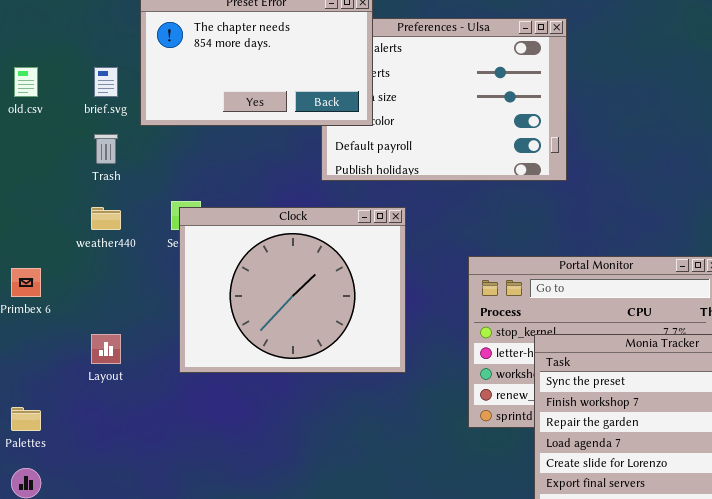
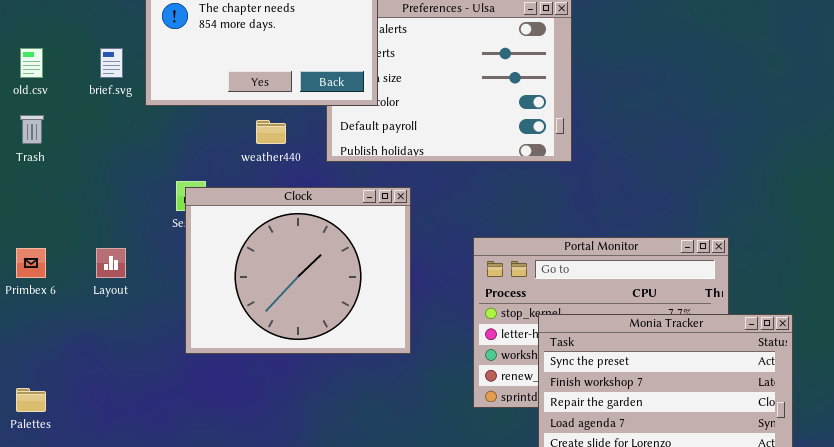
Trash: [94,134,118,164] -> [20,115,44,144], moved
weather440: [91,207,121,230] -> [256,120,286,144], moved
Layout: [91,334,121,364] -> [96,248,126,278], moved

